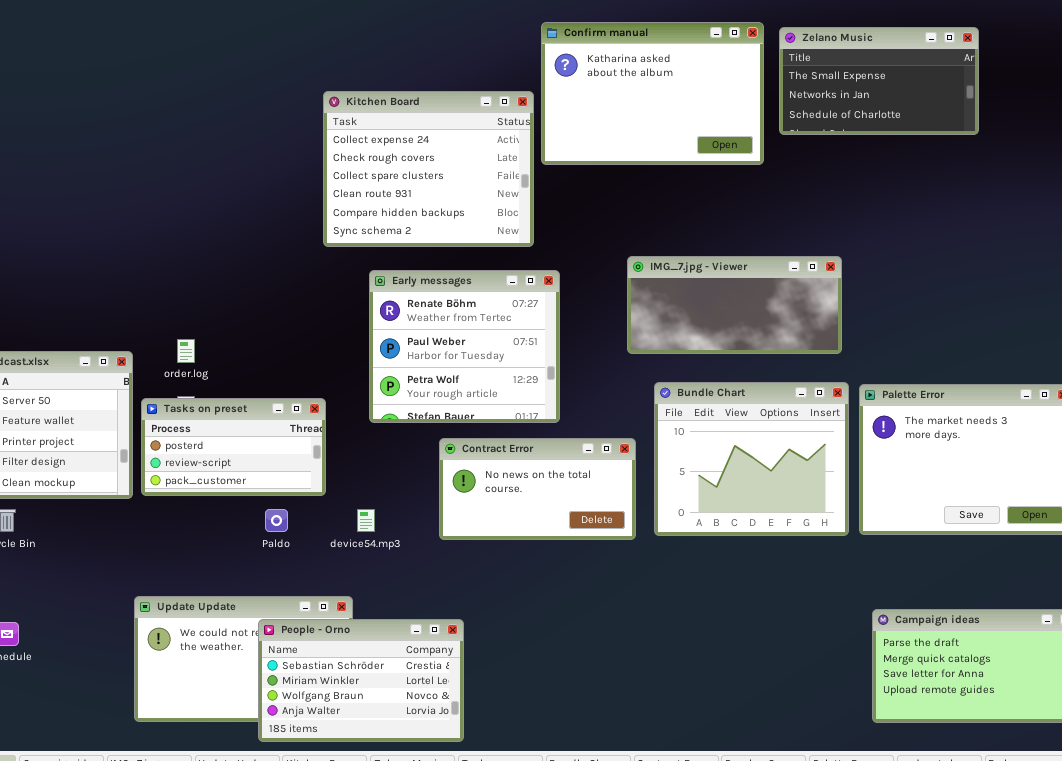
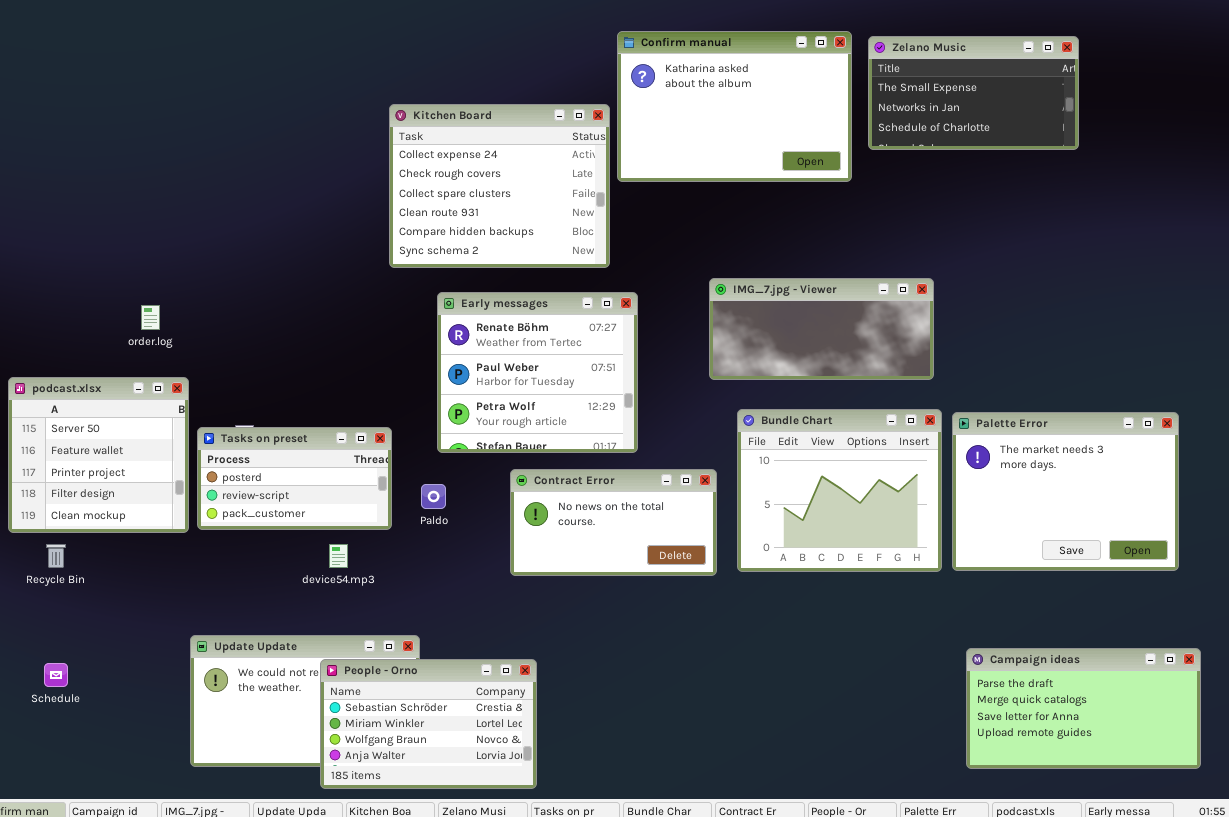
order.log: [177,339,195,363] -> [141,305,160,330], moved
Paldo: [265,509,288,532] -> [421,484,446,509], moved
device54.mp3: [357,509,375,532] -> [329,544,348,568], moved

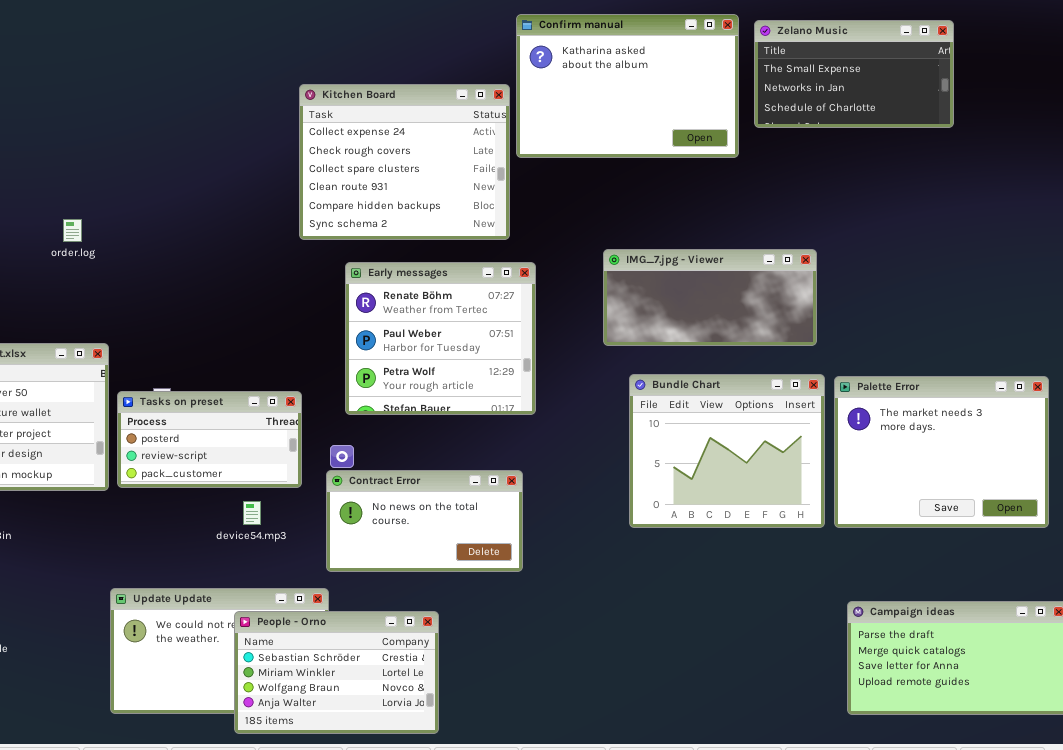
order.log: [141,305,160,330] -> [63,219,82,242], moved
Contract Error: [510,469,717,576] -> [326,470,523,572], moved

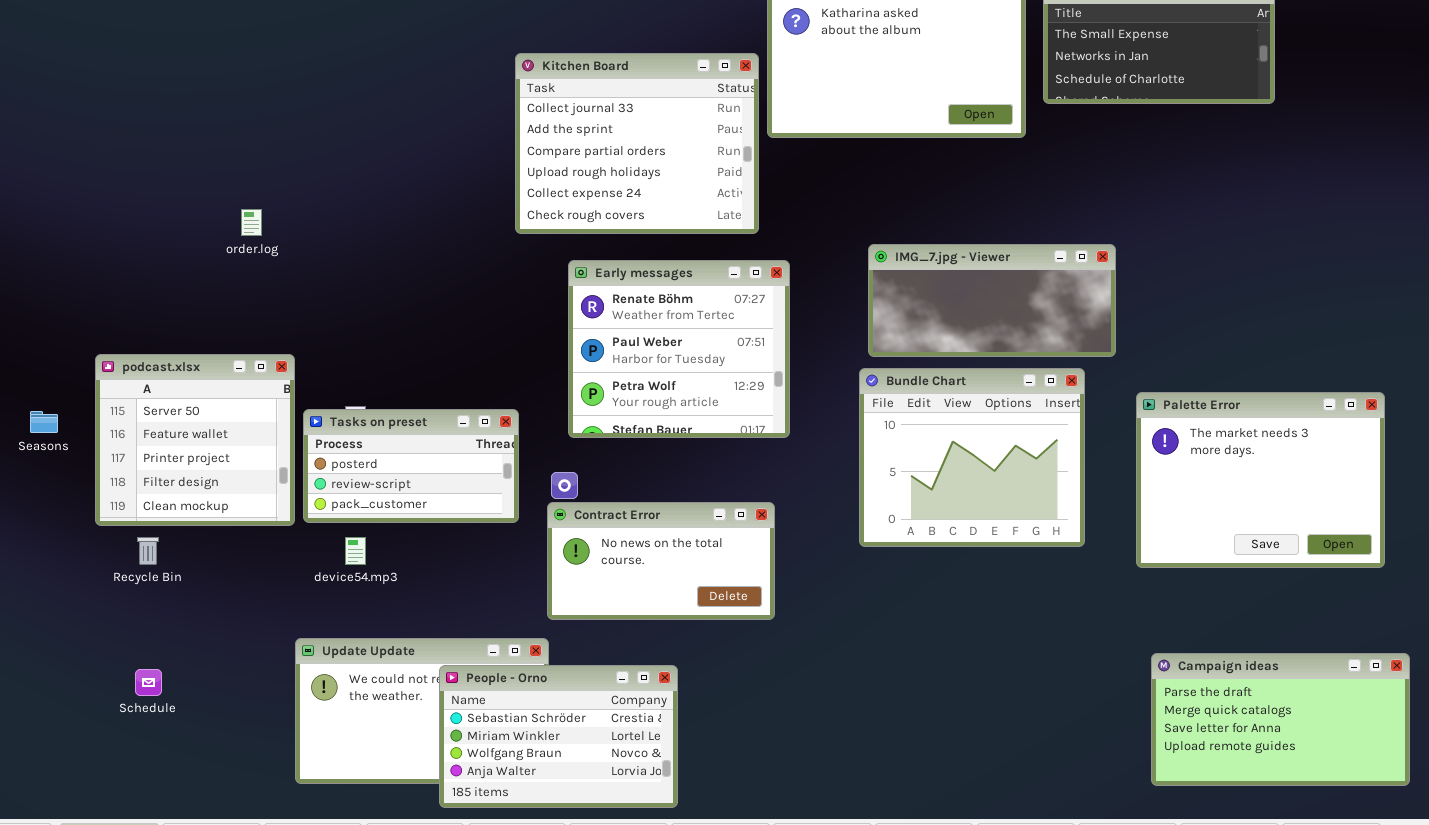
Kitchen Board: [299,84,510,240] -> [515,53,759,234], scrolled up 4 rows
Bundle Chart: [629,374,825,528] -> [859,368,1085,547], moved
device54.mp3: [243,501,261,525] -> [345,537,366,565], moved

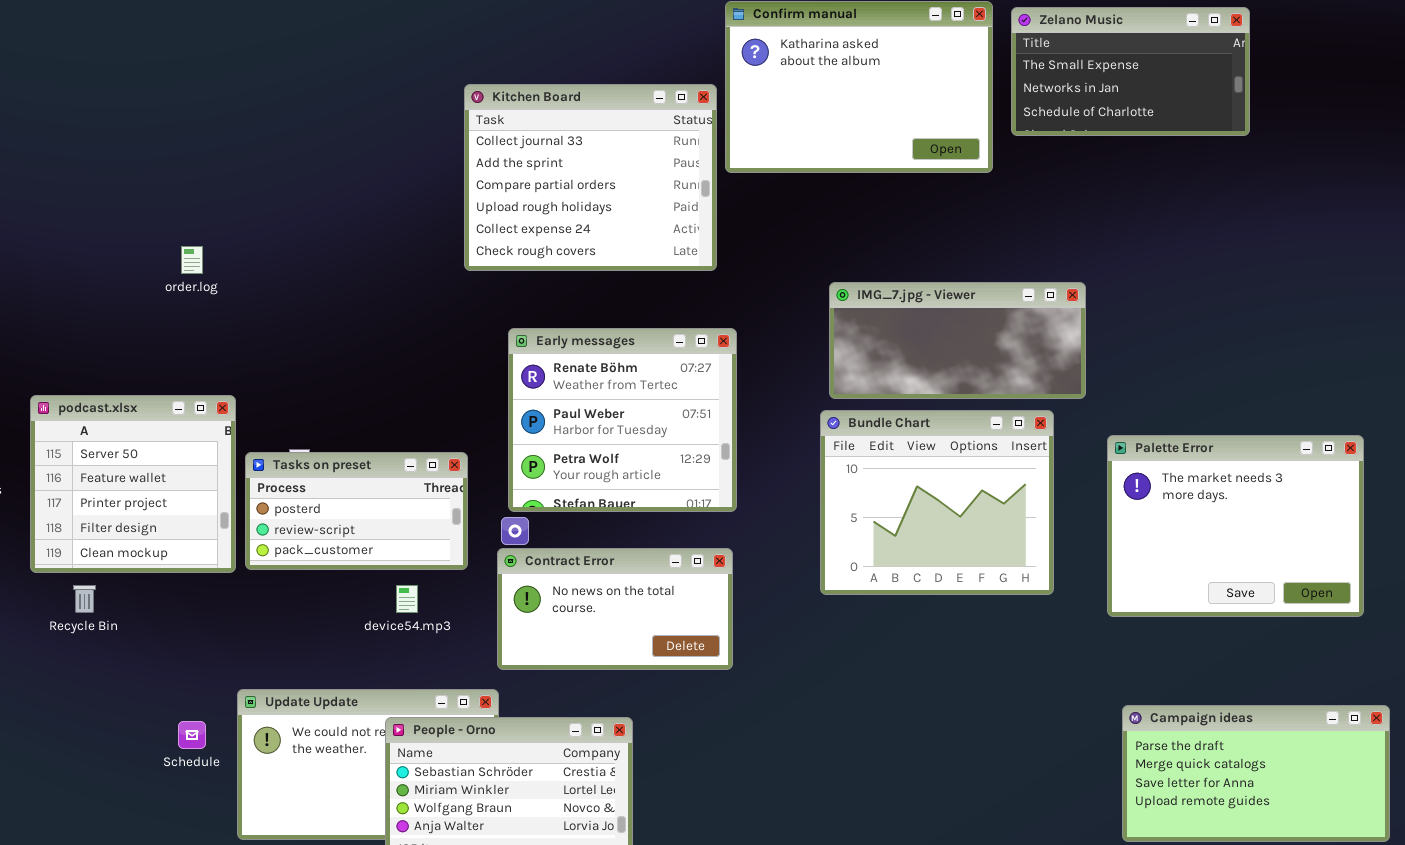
Early messages: [568,260,790,438] -> [508,328,737,512], moved
device54.mp3: [345,537,366,565] -> [396,585,418,613], moved
Schedule: [135,669,162,696] -> [178,721,206,749], moved

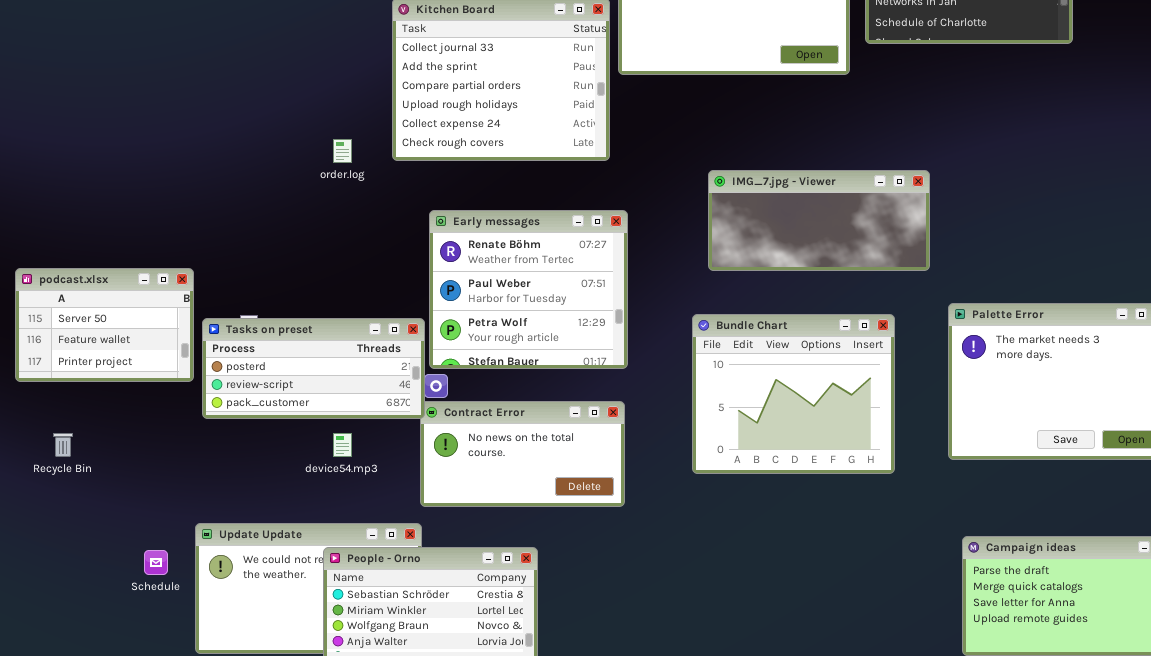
order.log: [181,246,203,274] -> [333,139,352,163], moved
podcast.xlsx: [30,395,236,573] -> [15,268,194,382], resized
Bundle Chart: [820,410,1054,595] -> [692,314,895,474], moved
Tasks on preset: [245,452,468,570] -> [202,318,425,419], resized

